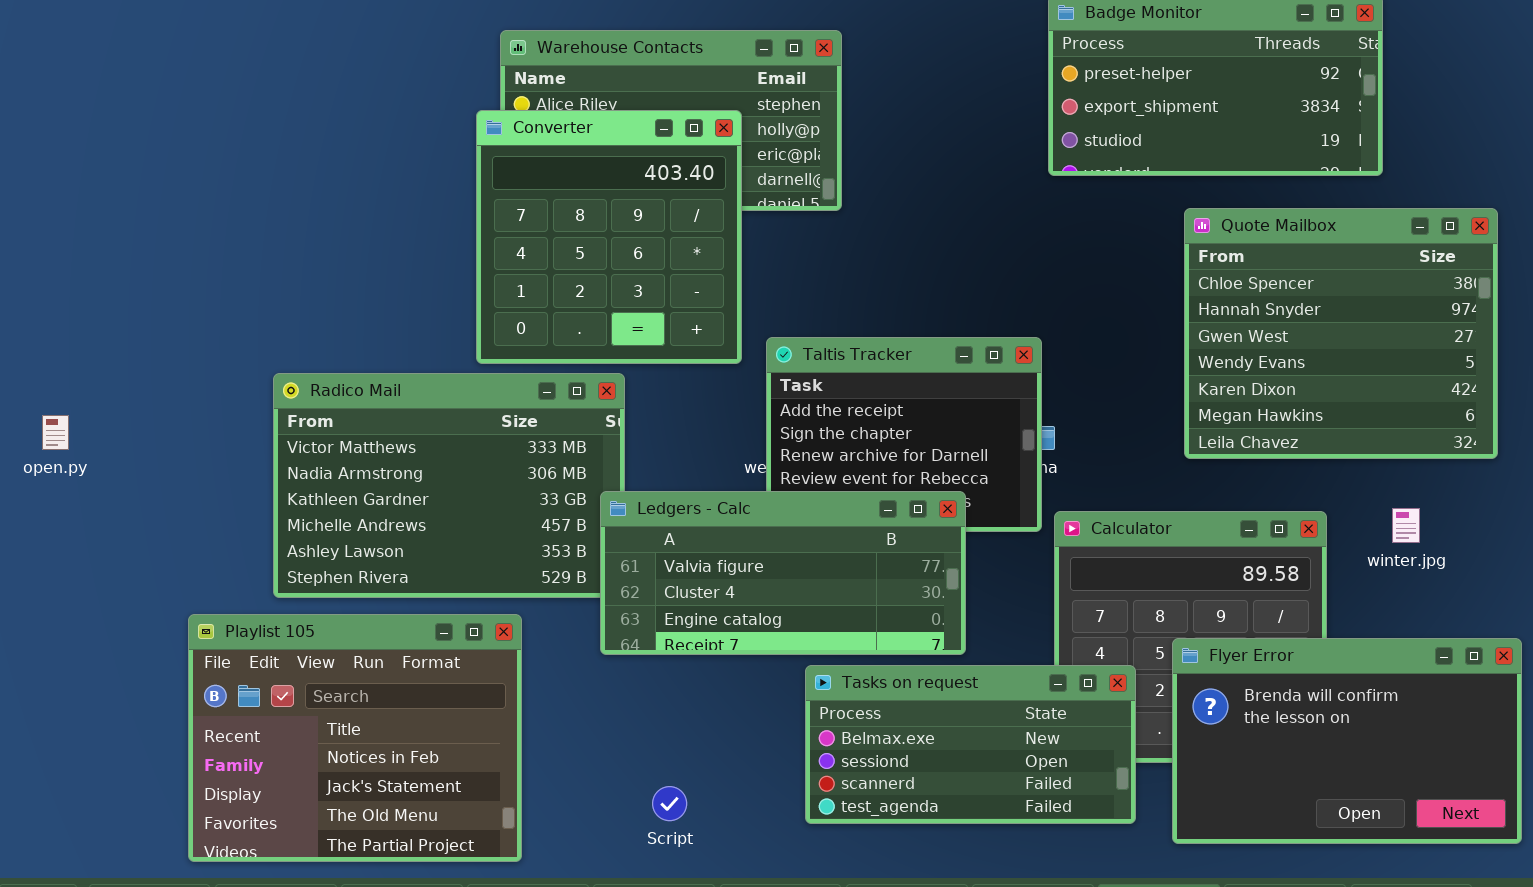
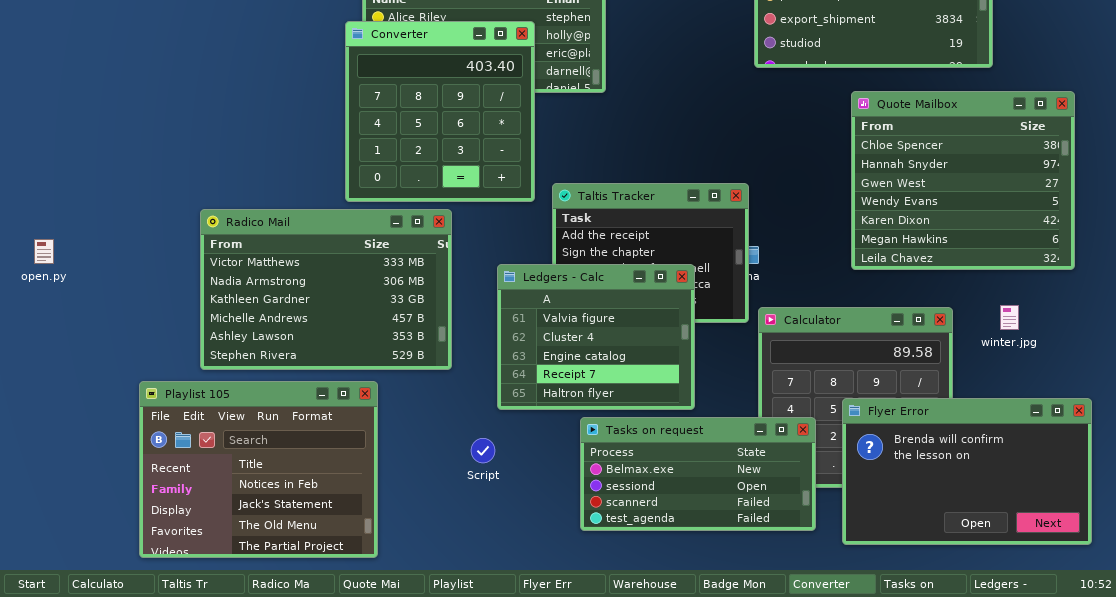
Ledgers - Calc: [600,491,966,655] -> [497,264,695,410], resized
Script: [652,786,687,821] -> [471,438,495,463], moved

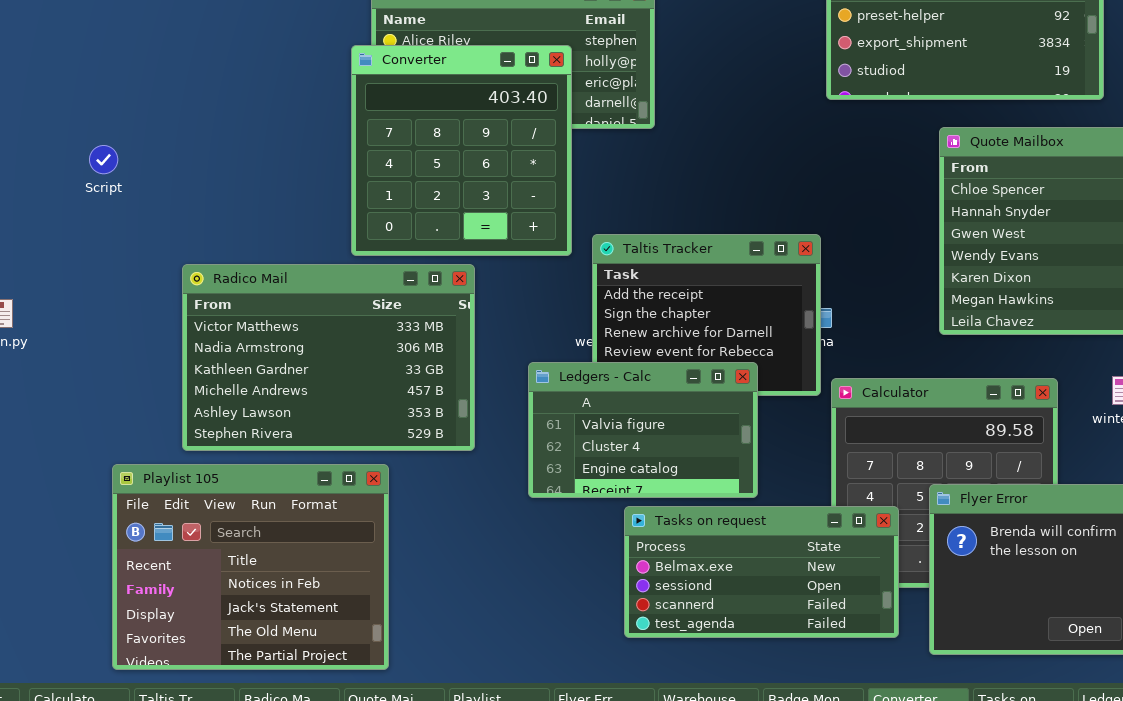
Ledgers - Calc: [497,264,695,410] -> [528,362,758,498], resized
Script: [471,438,495,463] -> [89,145,118,174], moved

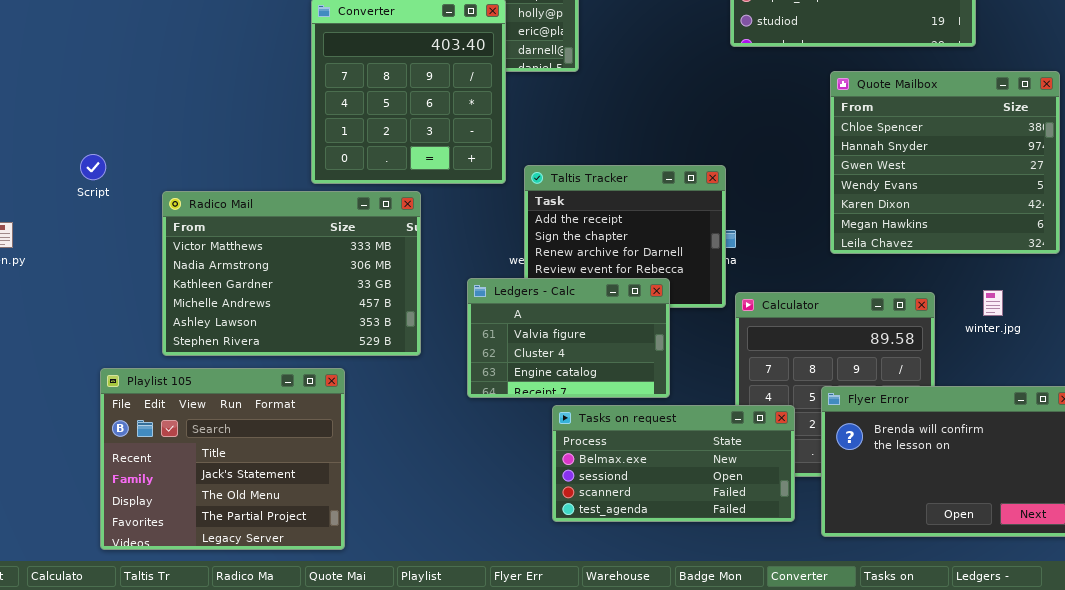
Script: [89,145,118,174] -> [80,154,106,180], moved
Playlist 105: [112,464,389,670] -> [100,368,345,550], scrolled down 1 row

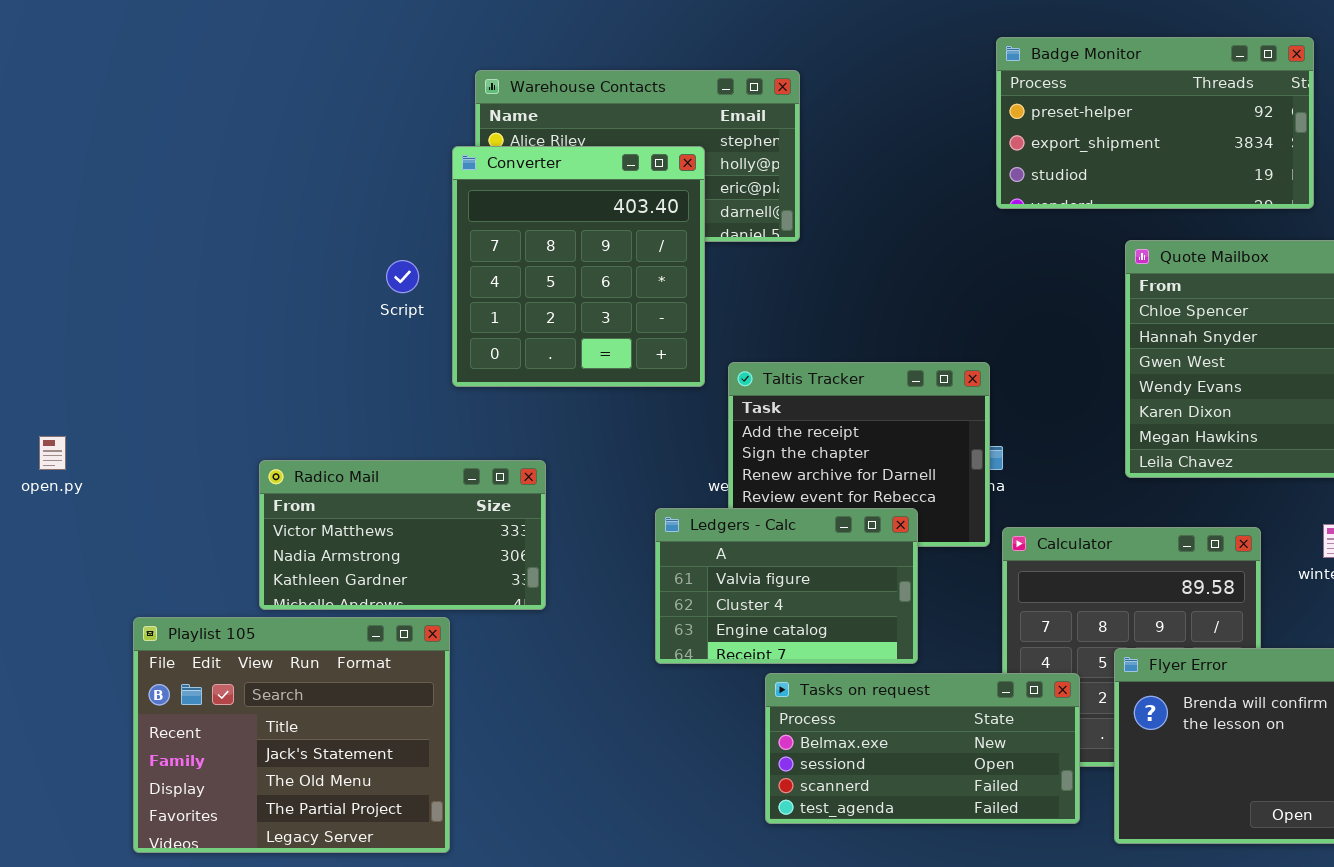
Script: [80,154,106,180] -> [386,260,419,293], moved
Radico Mail: [162,191,421,356] -> [259,460,546,610], resized
Playlist 105: [100,368,345,550] -> [133,617,450,853], moved

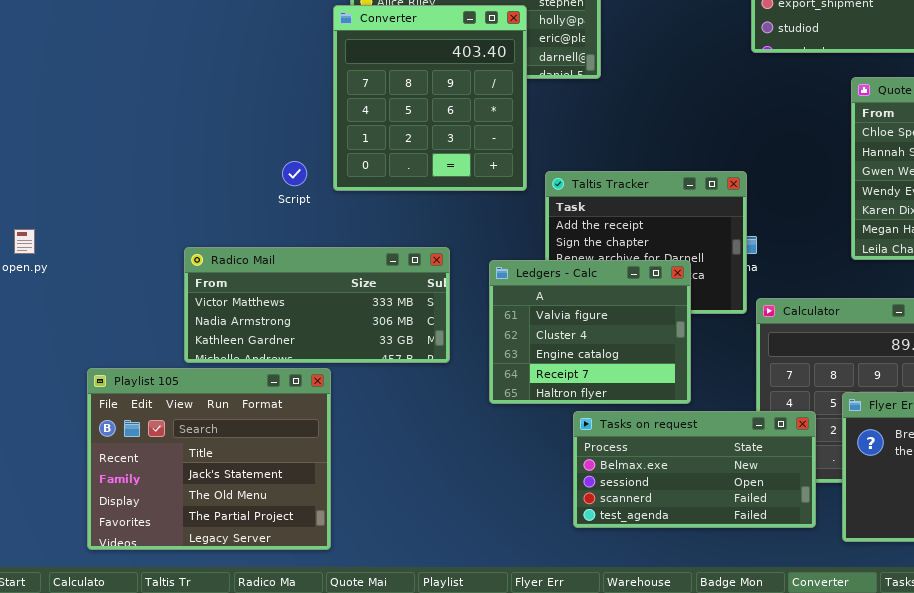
Script: [386,260,419,293] -> [282,161,307,186], moved
Radico Mail: [259,460,546,610] -> [184,247,450,363], resized
Ledgers - Calc: [655,508,918,664] -> [489,260,691,404], resized

